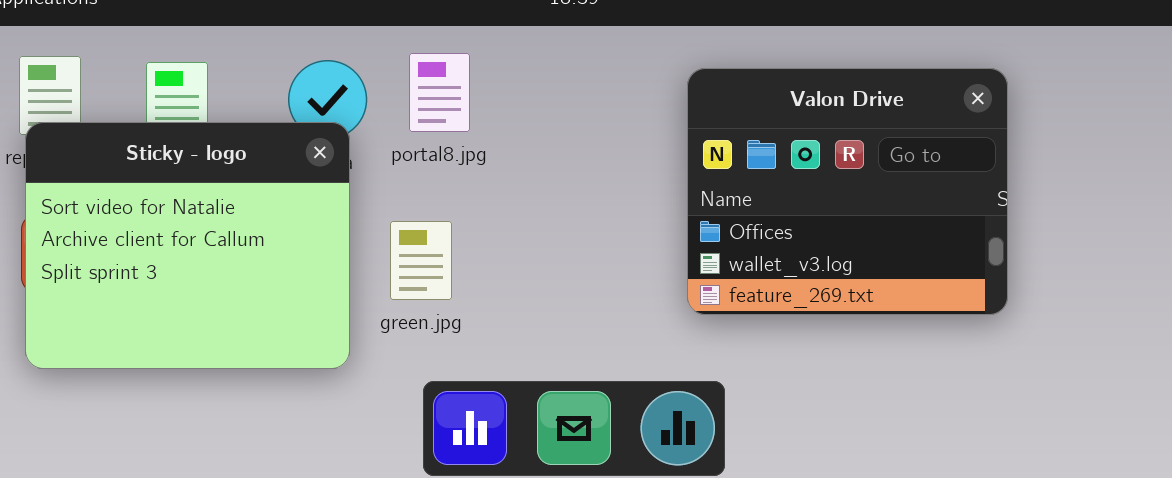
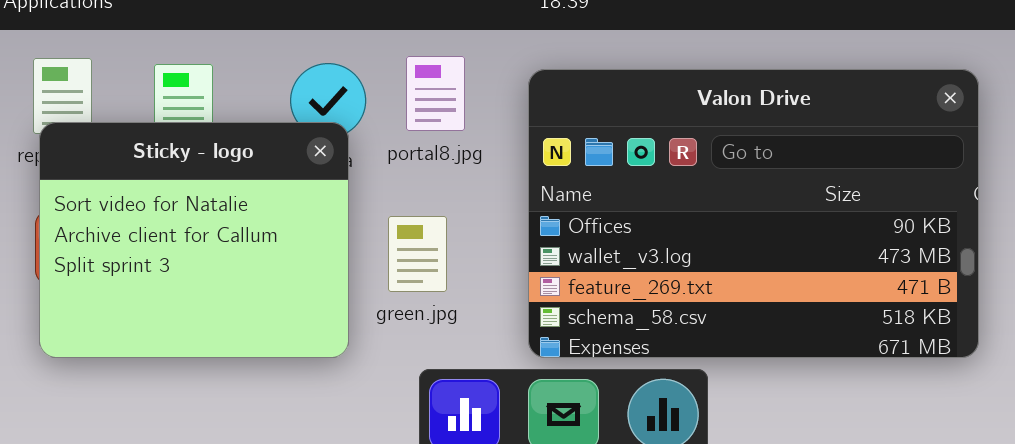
Valon Drive: [687,68,1008,315] -> [528,69,979,358], resized

